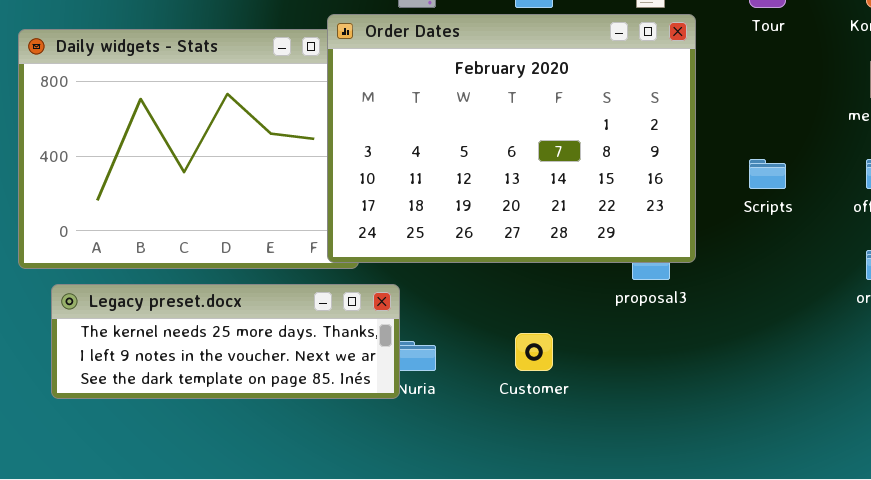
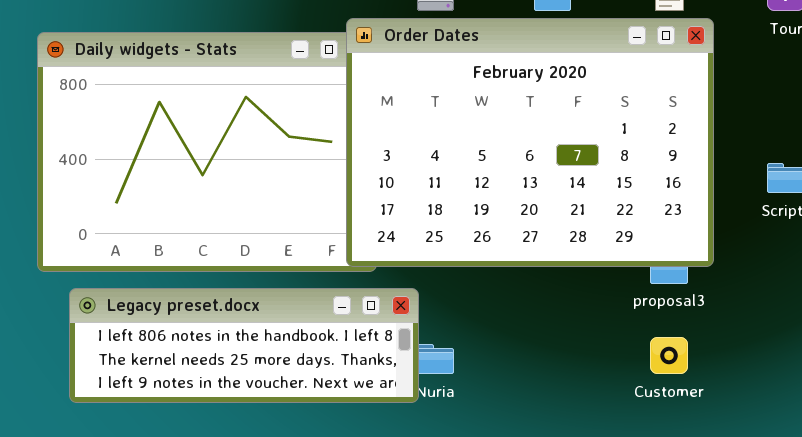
Legacy preset.docx: [51,284,400,399] -> [69,288,419,403], scrolled up 1 row
Customer: [515,333,553,371] -> [650,337,688,374], moved

